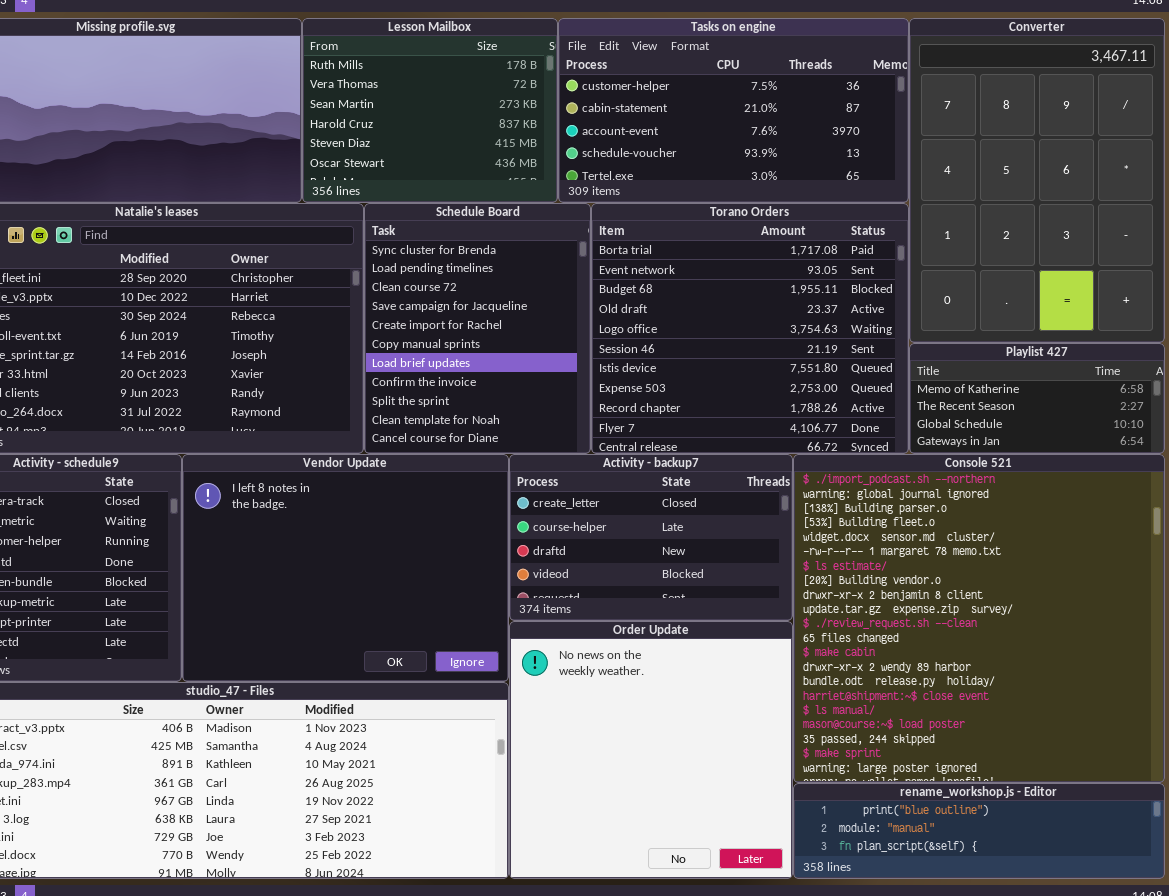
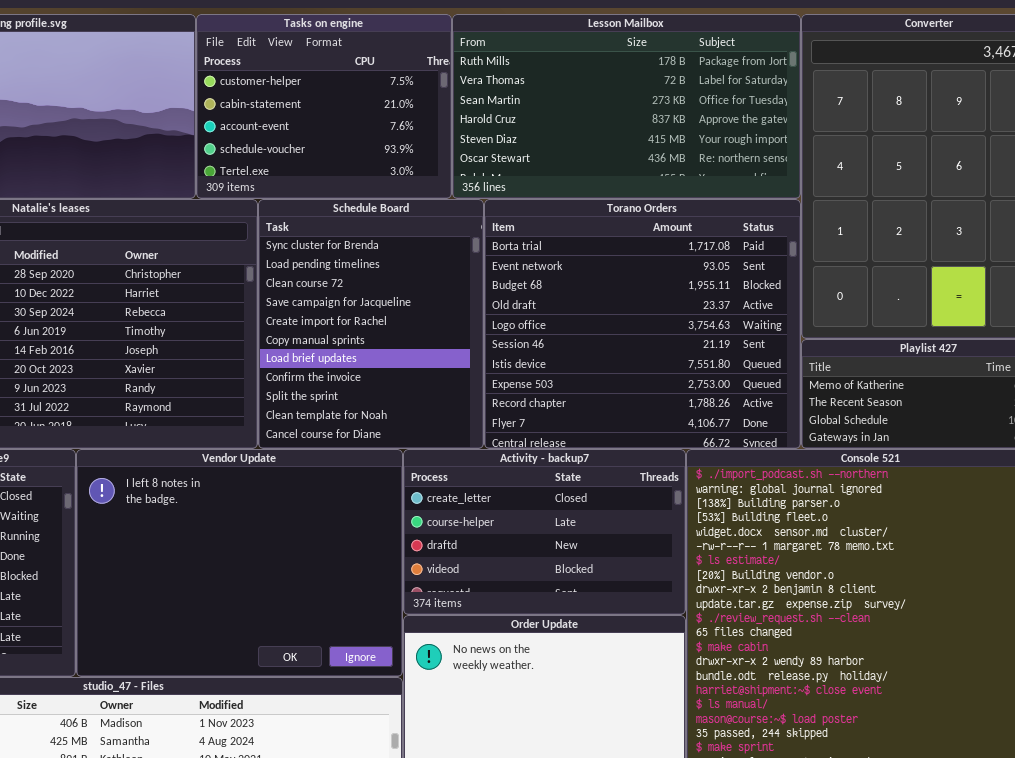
Lesson Mailbox: [302,18,558,203] -> [452,14,801,199], moved, resized
Tasks on engine: [558,18,909,203] -> [196,14,452,199], moved, resized

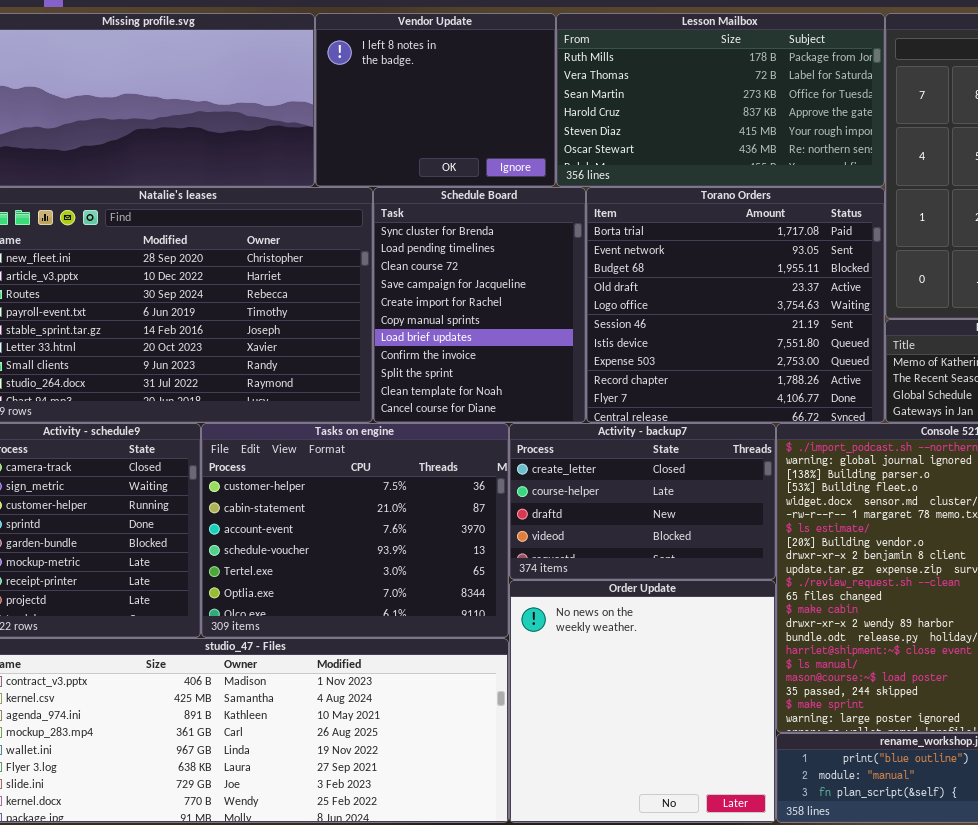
Tasks on engine: [196,14,452,199] -> [201,423,509,638], moved, resized
Vendor Update: [76,449,403,677] -> [315,13,556,187], moved, resized

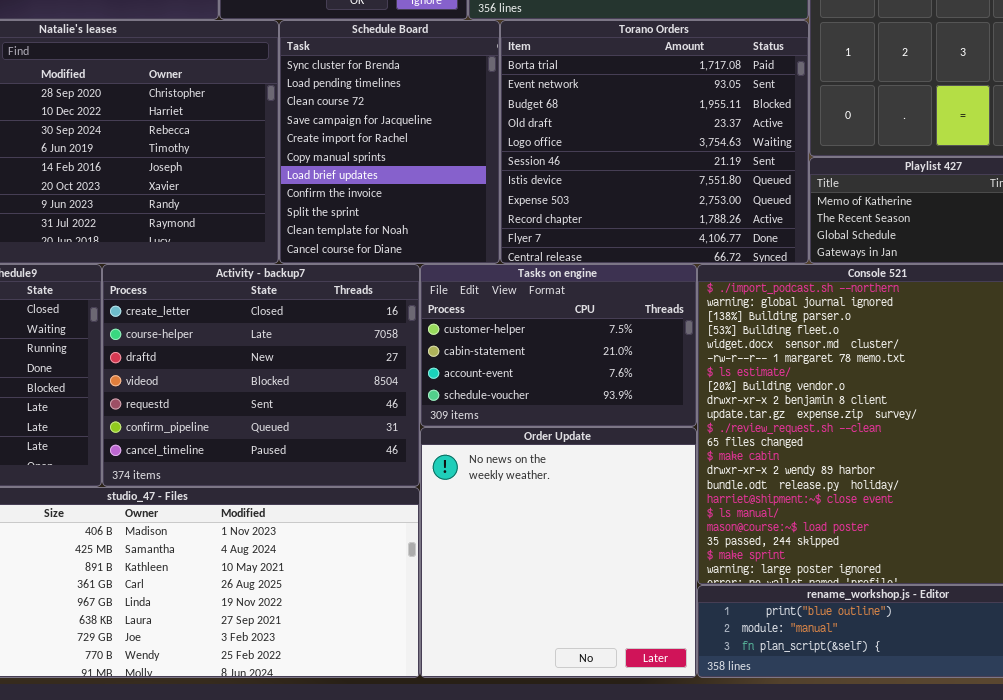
Tasks on engine: [201,423,509,638] -> [420,264,697,427], moved, resized
Activity - backup7: [509,423,776,580] -> [102,264,420,487], moved, resized

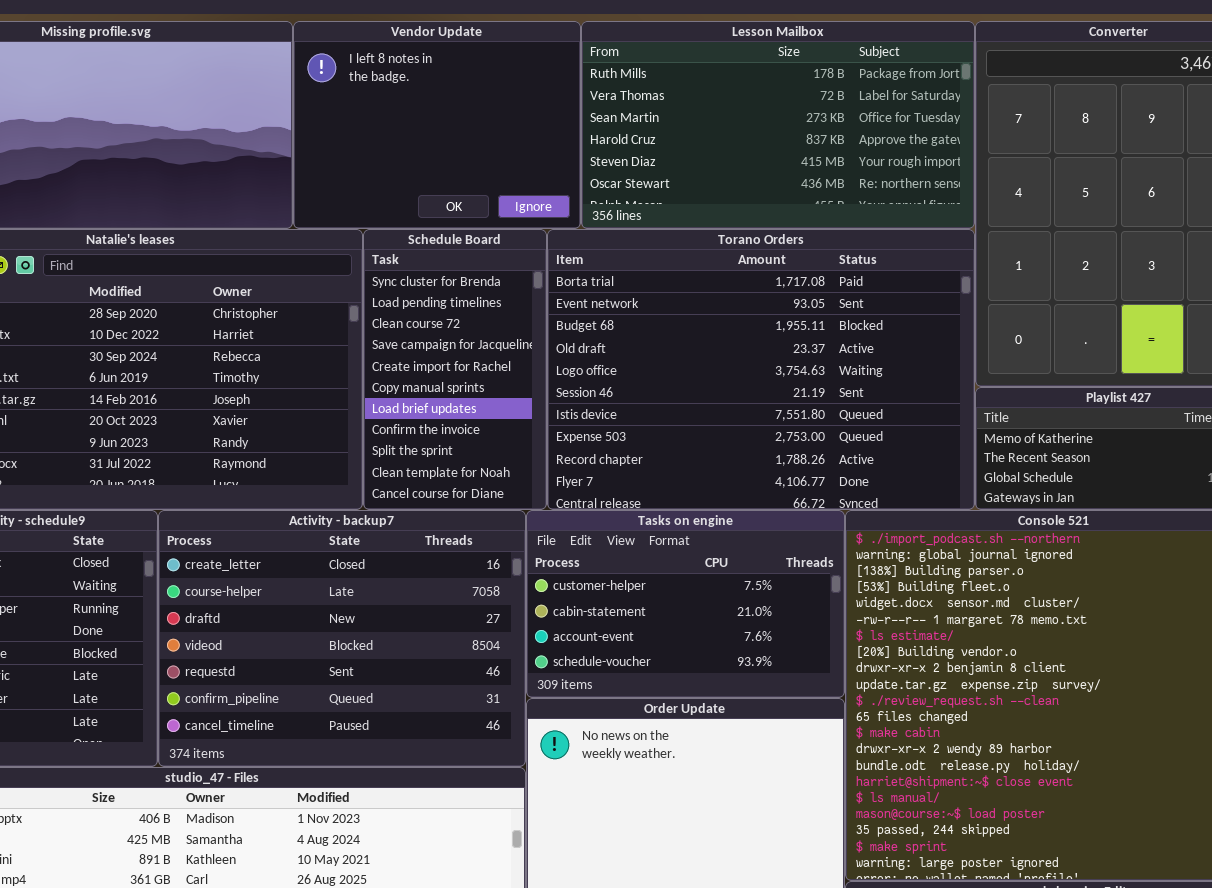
Schedule Board: [279,20,500,264] -> [363,229,547,510], resized
Torano Orders: [500,20,809,264] -> [547,229,975,510], resized

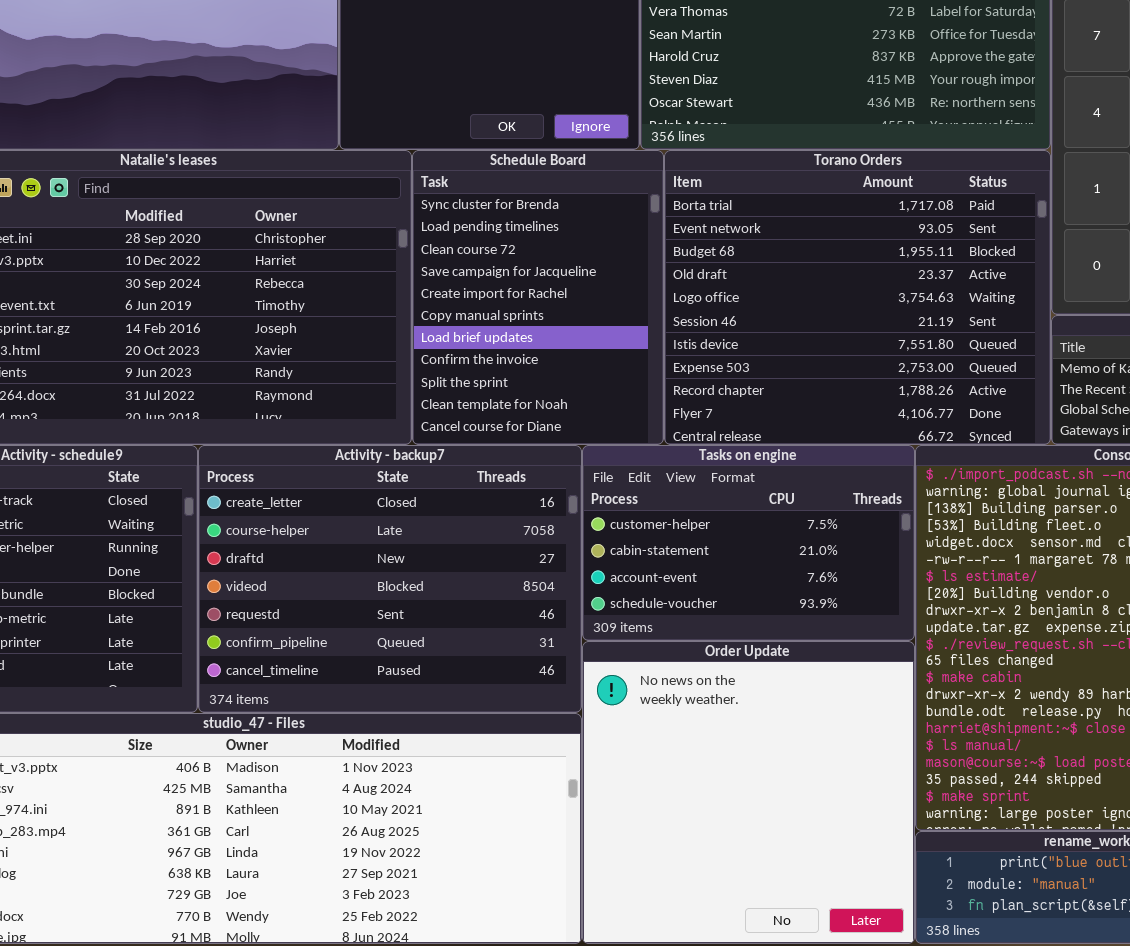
Schedule Board: [363,229,547,510] -> [412,150,664,445], resized
Torano Orders: [547,229,975,510] -> [664,150,1051,445], resized

